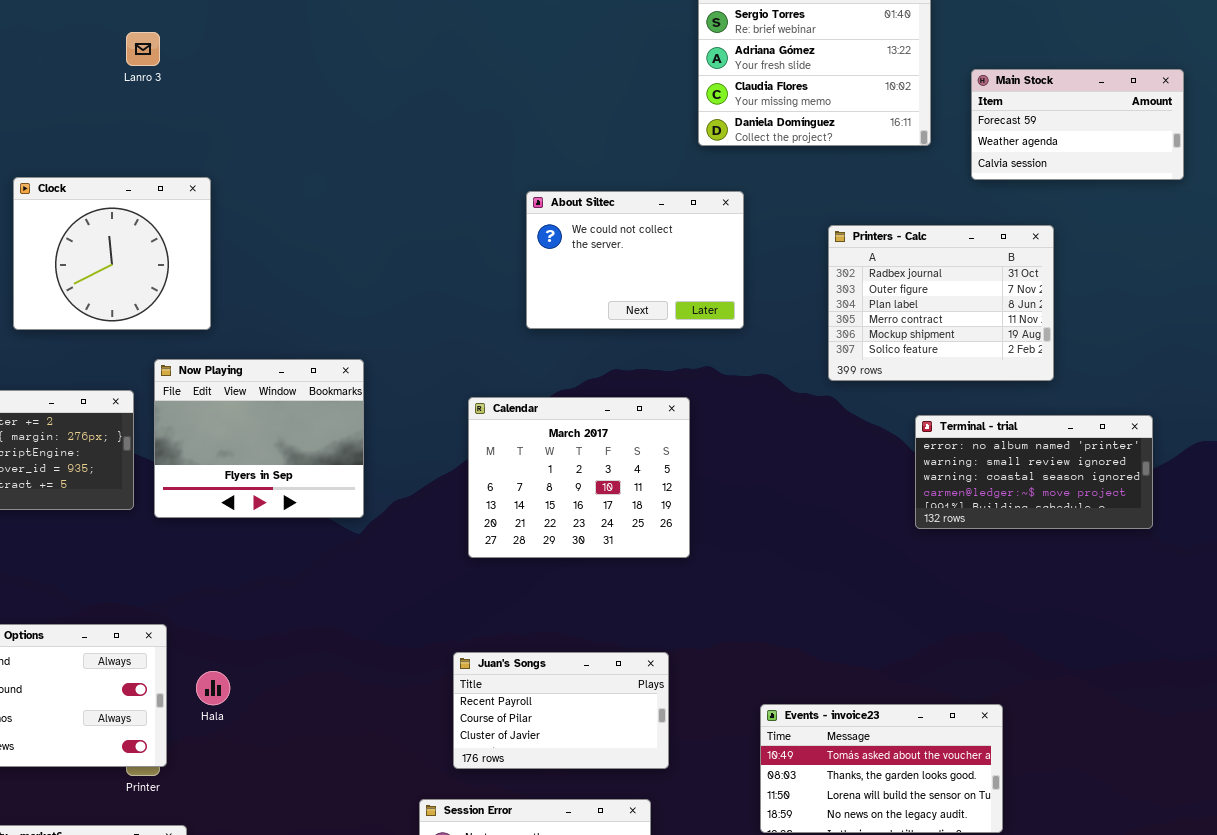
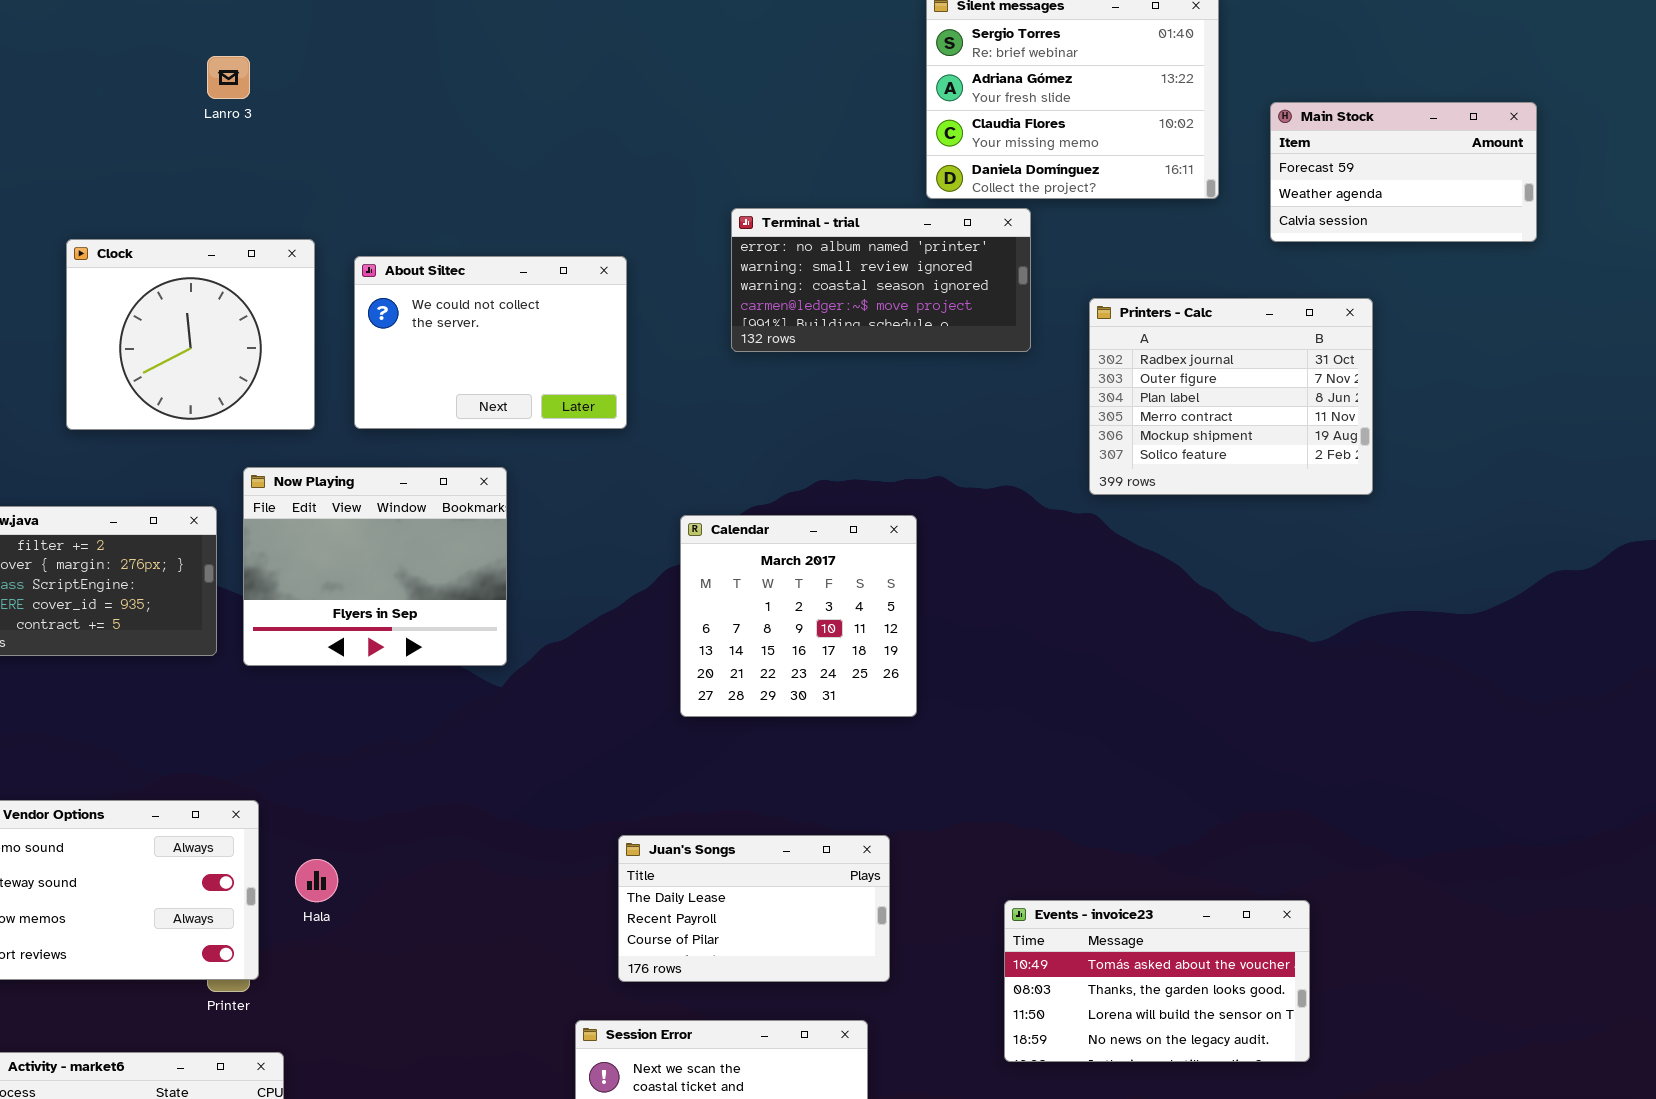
About Siltec: [526,191,744,329] -> [354,256,627,429], moved
Calendar: [468,397,690,558] -> [680,515,917,717], resized
Terminal - trial: [915,415,1153,529] -> [731,208,1031,352], moved
Juan's Songs: [453,652,669,769] -> [618,835,890,982], scrolled up 1 row

